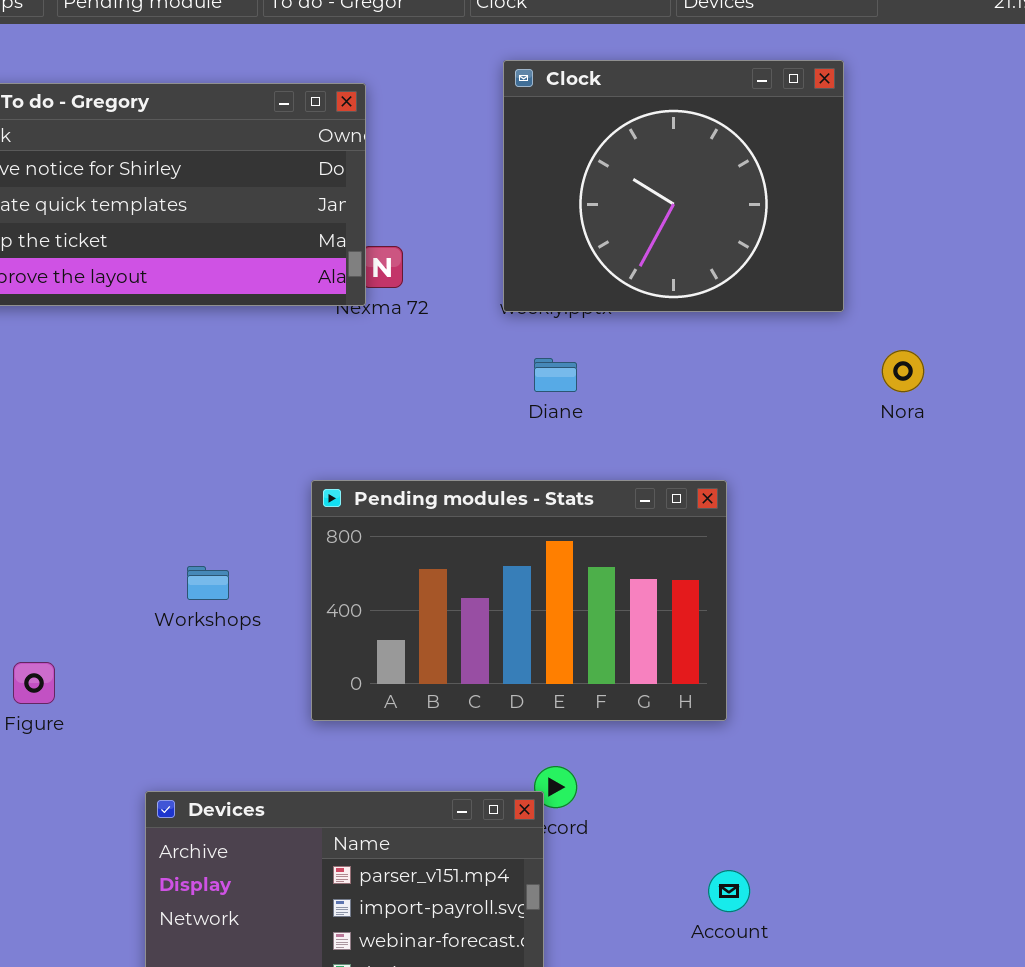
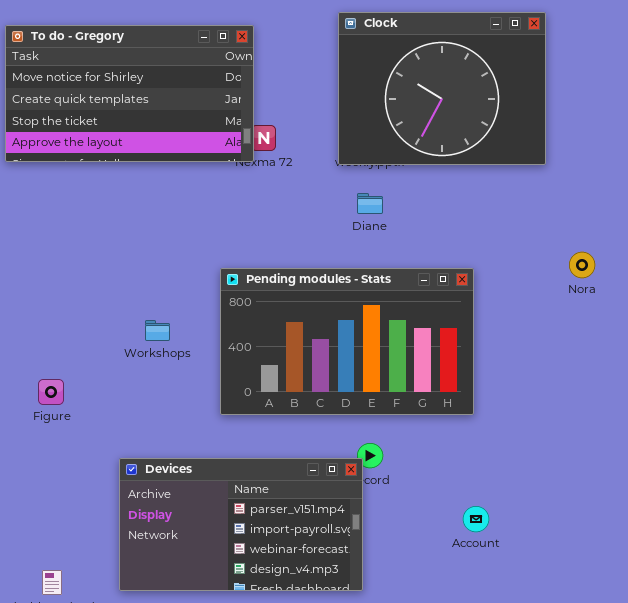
Nora: [882,350,924,392] -> [569,252,595,278], moved

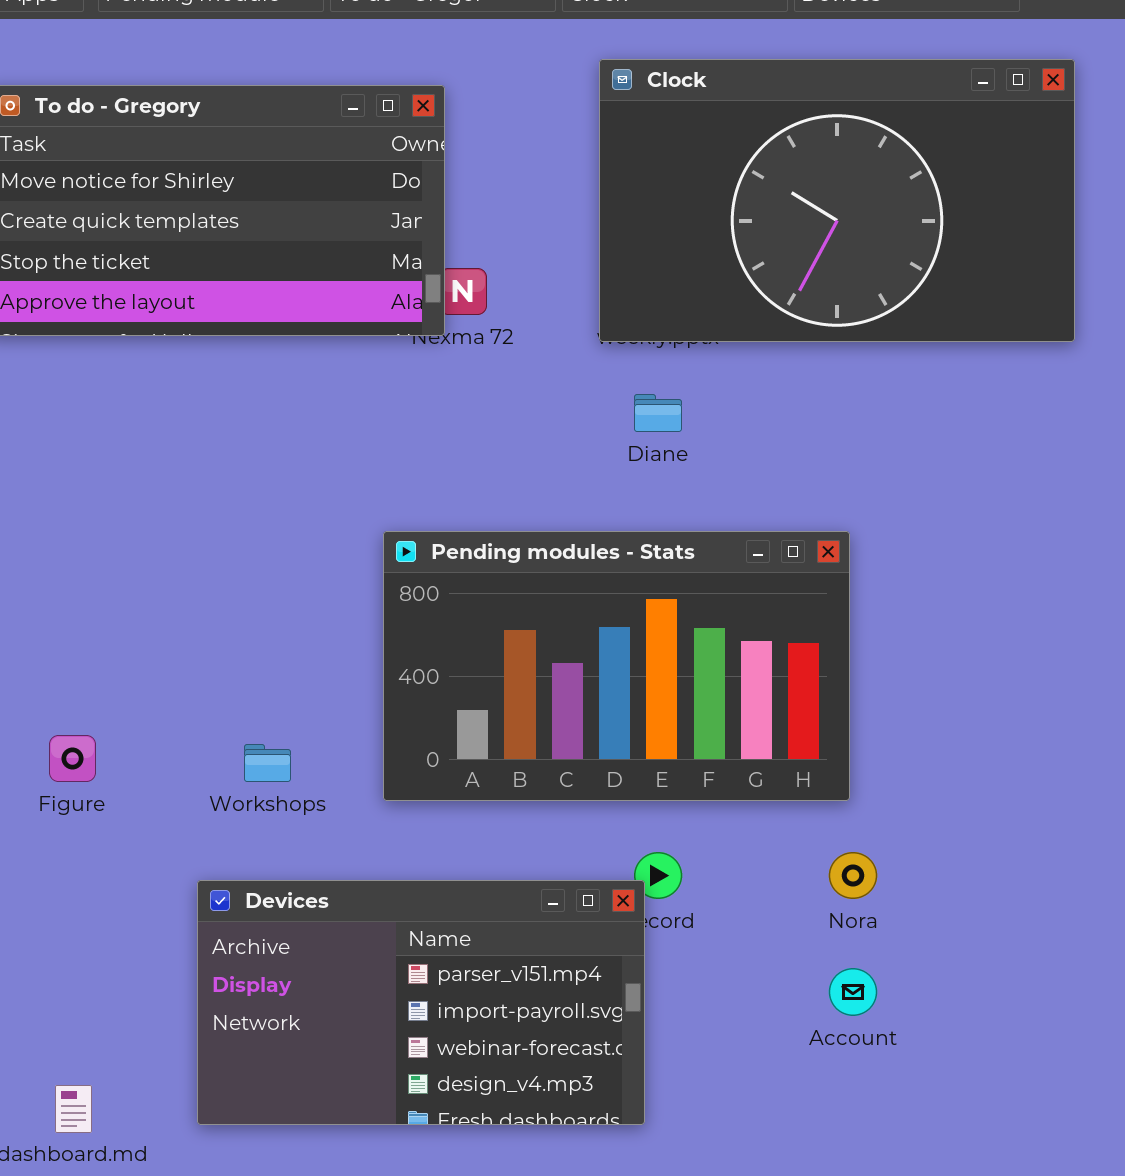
Clock: [338,12,546,165] -> [599,59,1075,342], resized
Nora: [569,252,595,278] -> [829,852,877,899], moved
Workshops: [145,320,170,341] -> [244,744,291,782], moved

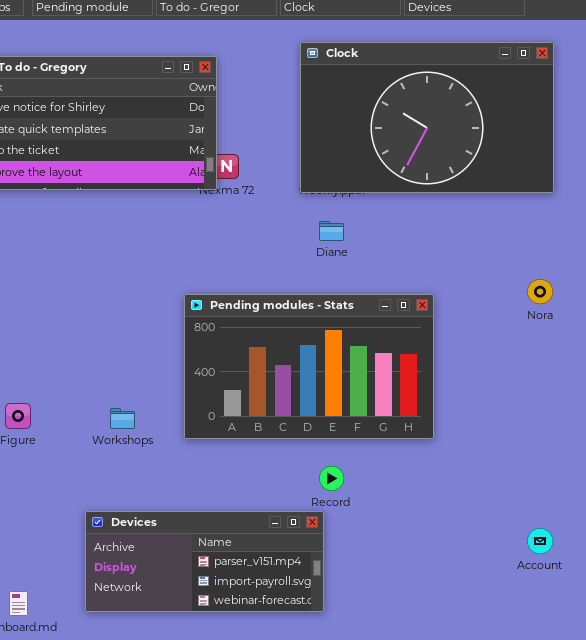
Nora: [829,852,877,899] -> [527,279,553,304], moved
Devices: [197,880,645,1125] -> [85,511,324,612], resized
Account: [829,968,877,1016] -> [527,528,553,554], moved

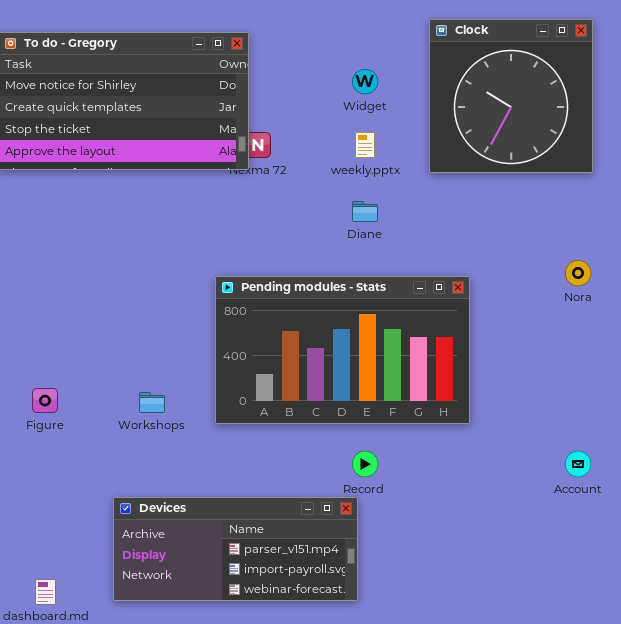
Clock: [300,42,554,193] -> [429,19,593,173], resized
Account: [527,528,553,554] -> [565,451,591,477], moved

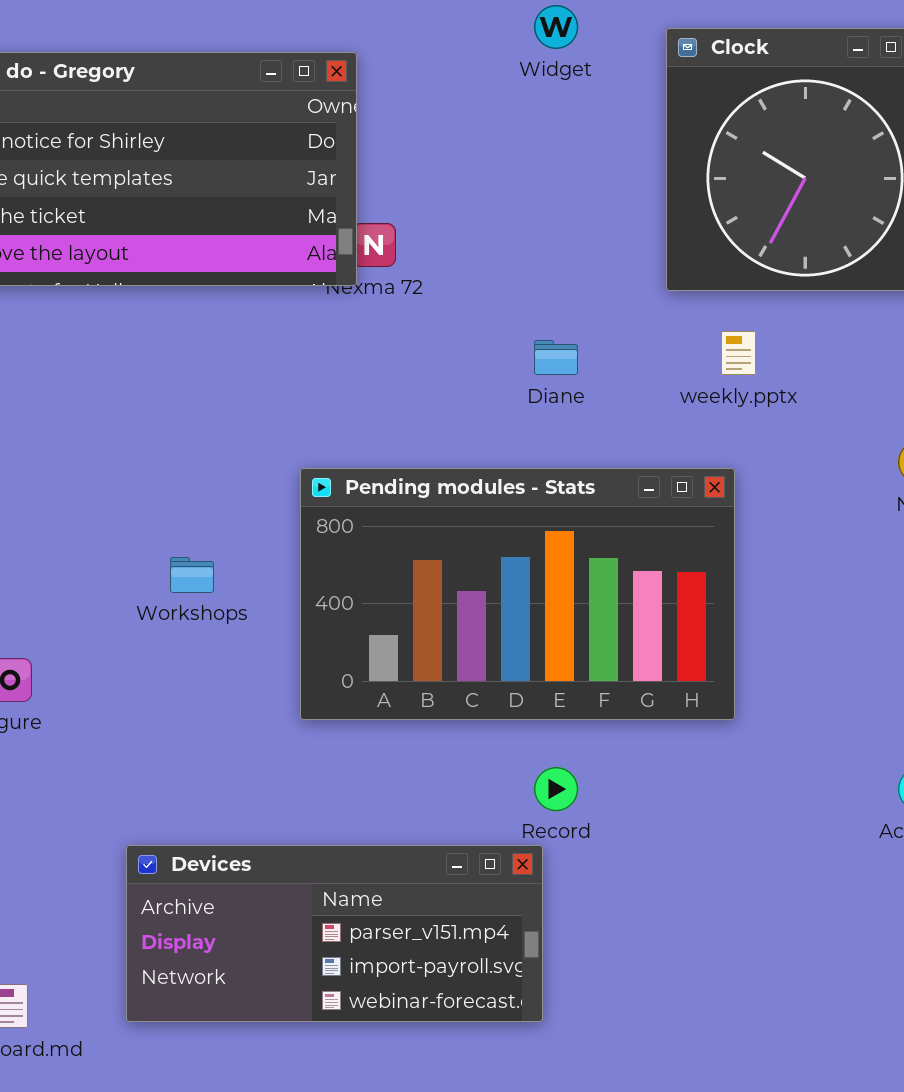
Widget: [352,69,378,94] -> [534,5,578,49], moved
weekly.pptx: [355,132,375,158] -> [721,331,756,375], moved
Workshops: [139,392,165,413] -> [170,557,214,593], moved

